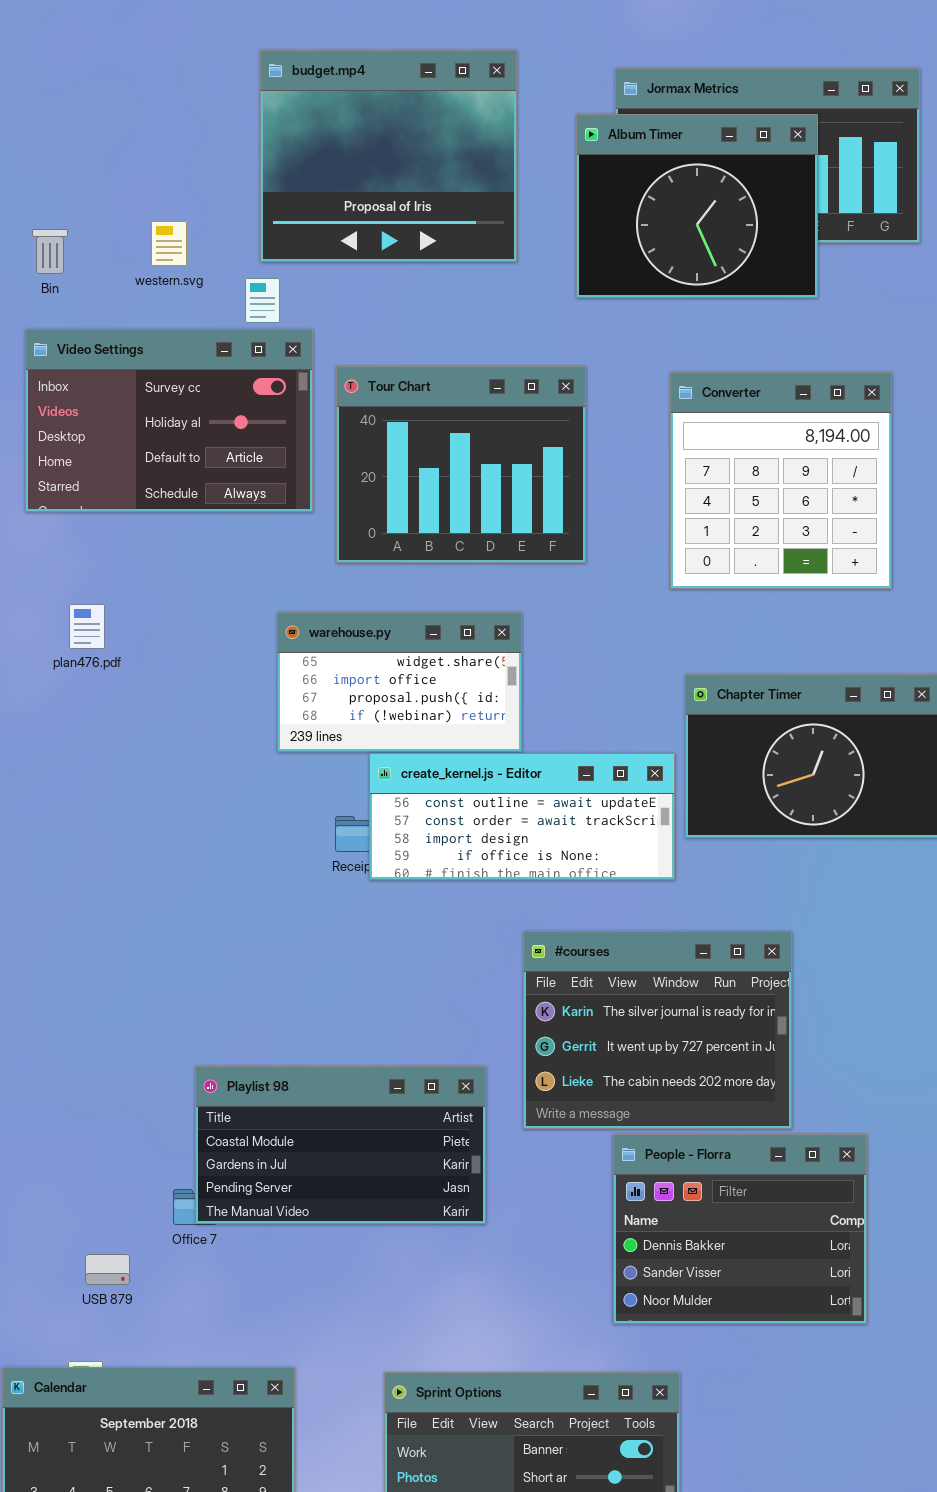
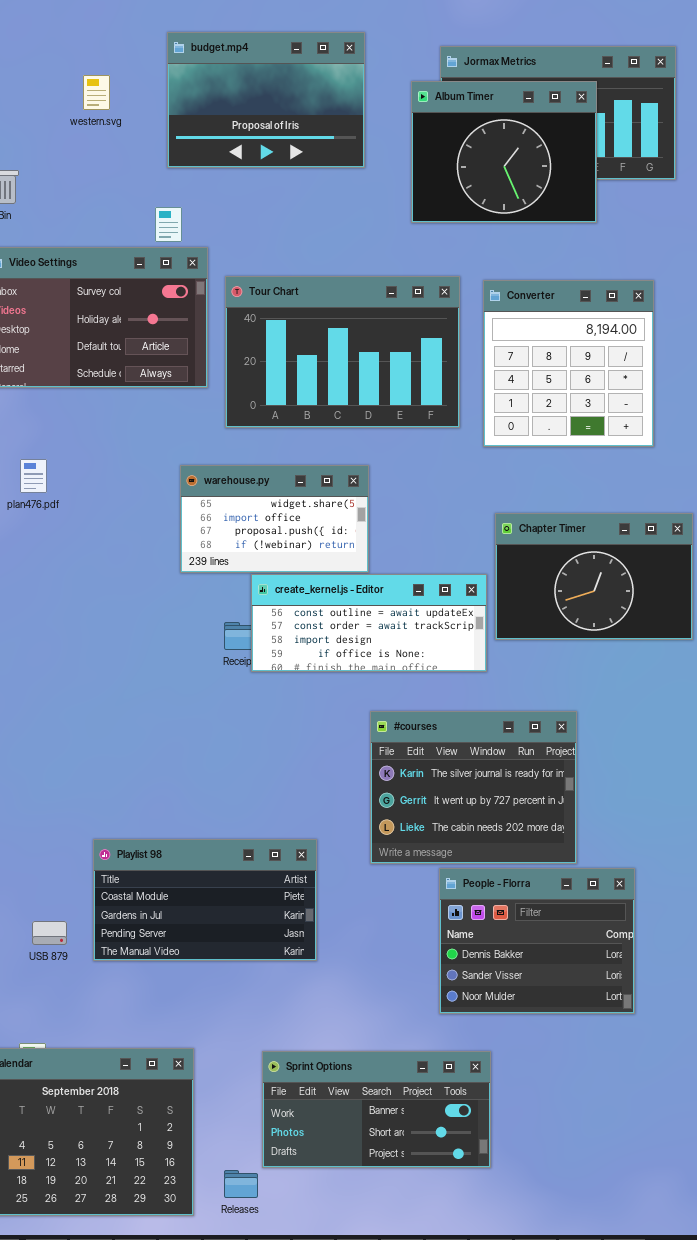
budget.mp4: [260,50,517,262] -> [167,32,365,168], resized
western.svg: [151,221,187,266] -> [83,75,110,110], moved
Tour Chart: [336,366,586,563] -> [225,276,460,428], resized
Playlist 98: [195,1066,486,1224] -> [93,839,317,961], moved
USB 879: [85,1254,130,1285] -> [32,921,67,945], moved

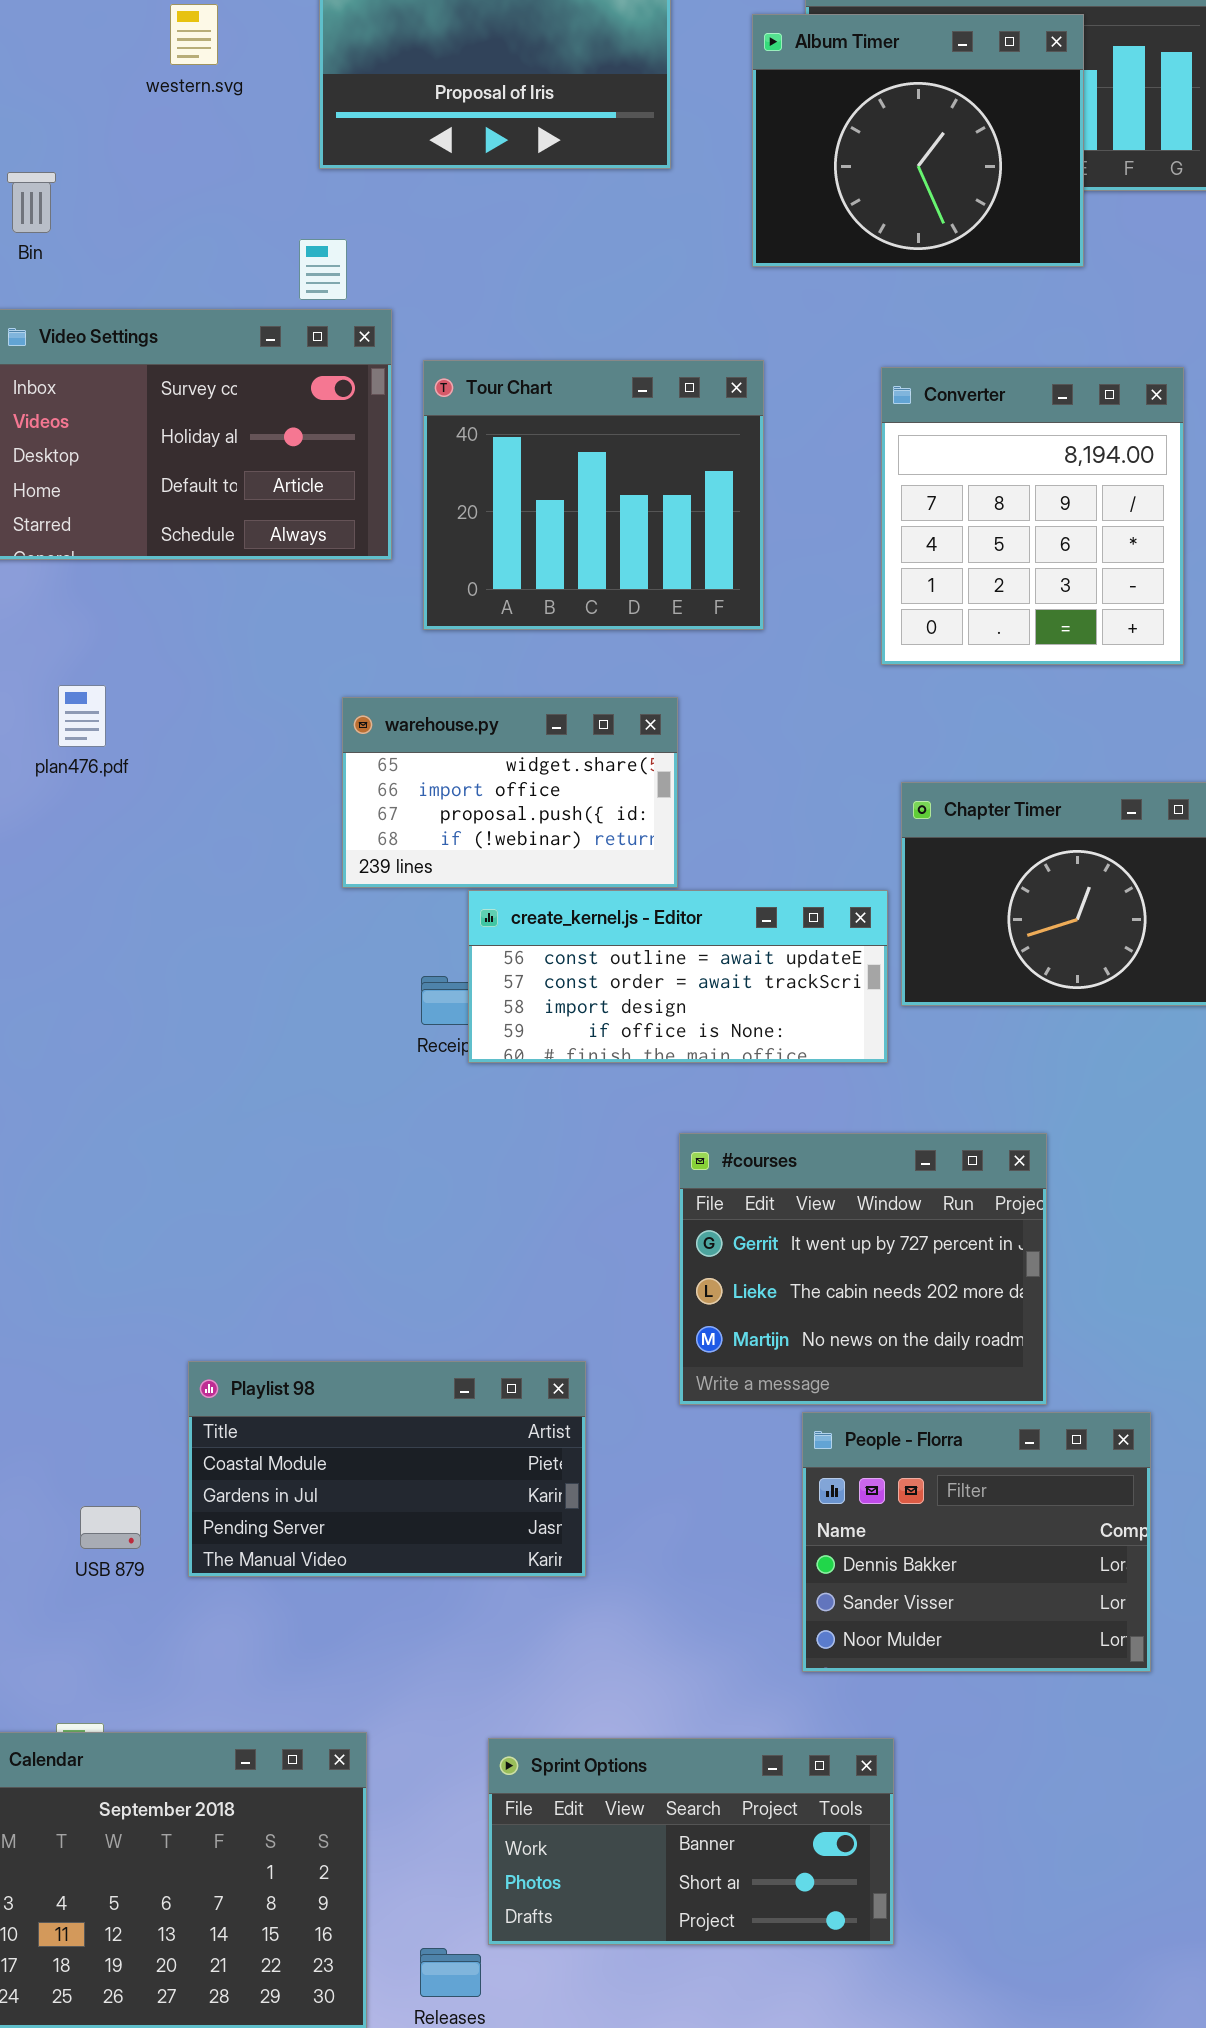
Tour Chart: [225,276,460,428] -> [423,360,764,630], resized
#courses: [370,711,577,864] -> [679,1133,1047,1405], scrolled down 1 row

